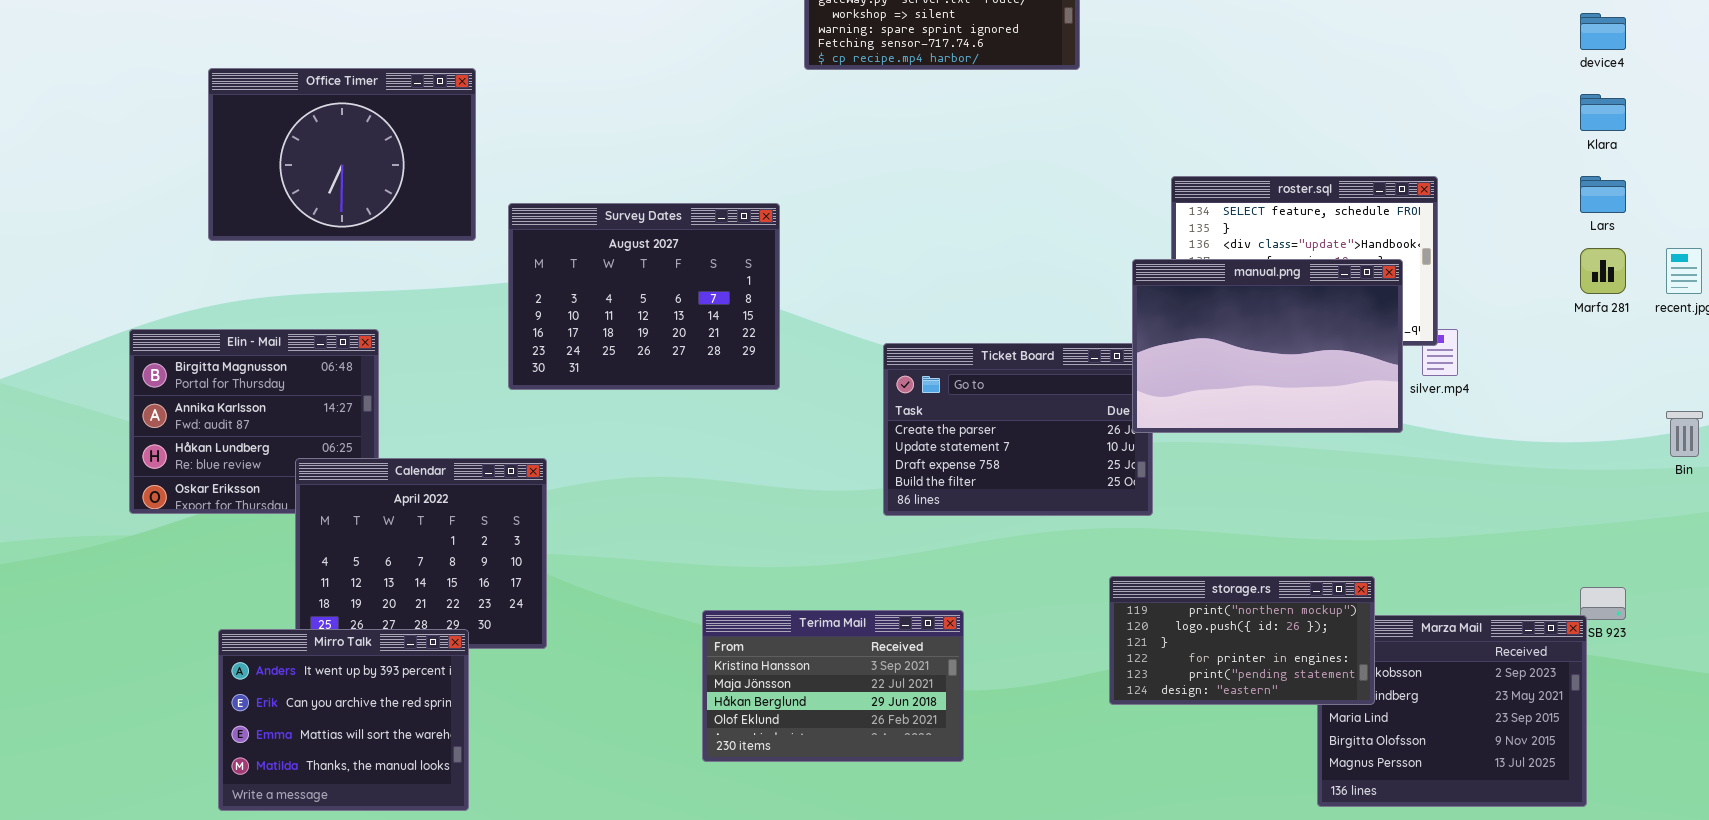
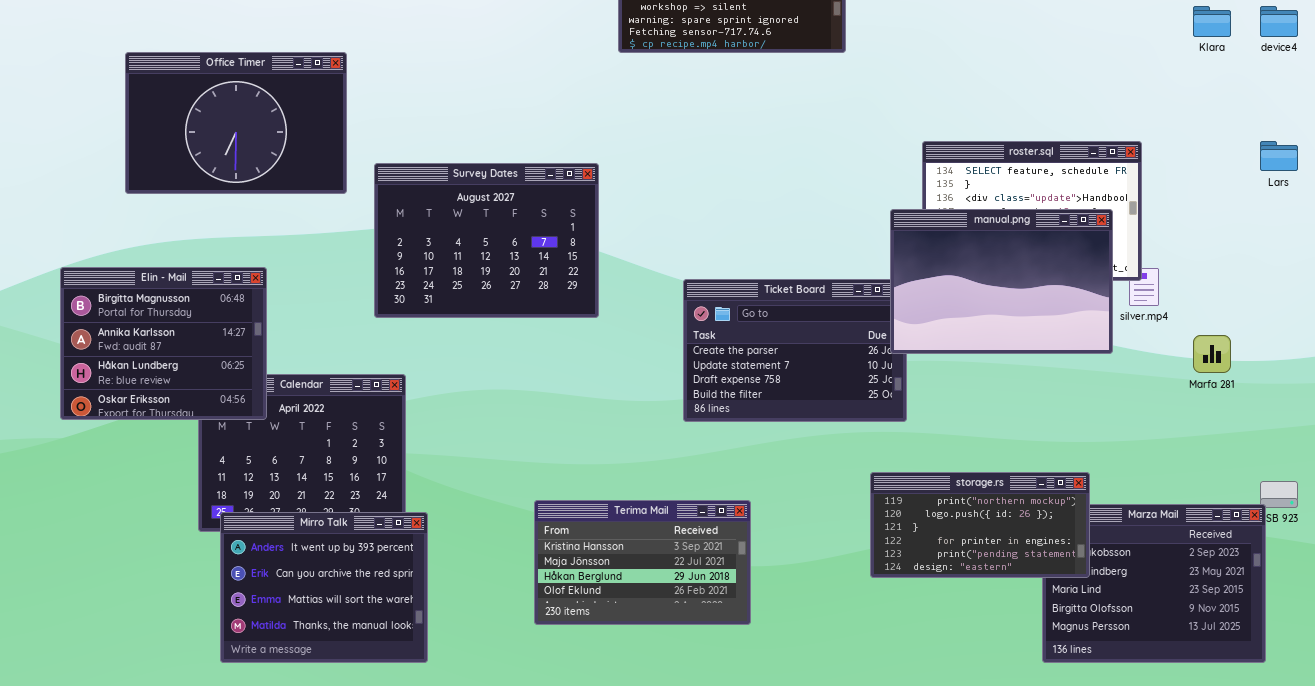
Klara: [1580,94,1626,131] -> [1193,6,1231,37], moved
Marfa 281: [1580,248,1626,294] -> [1193,335,1231,373], moved
Elin - Mail: [129,329,379,514] -> [60,267,267,420], raised
Mirro Talk: [218,629,469,811] -> [220,512,428,663], moved

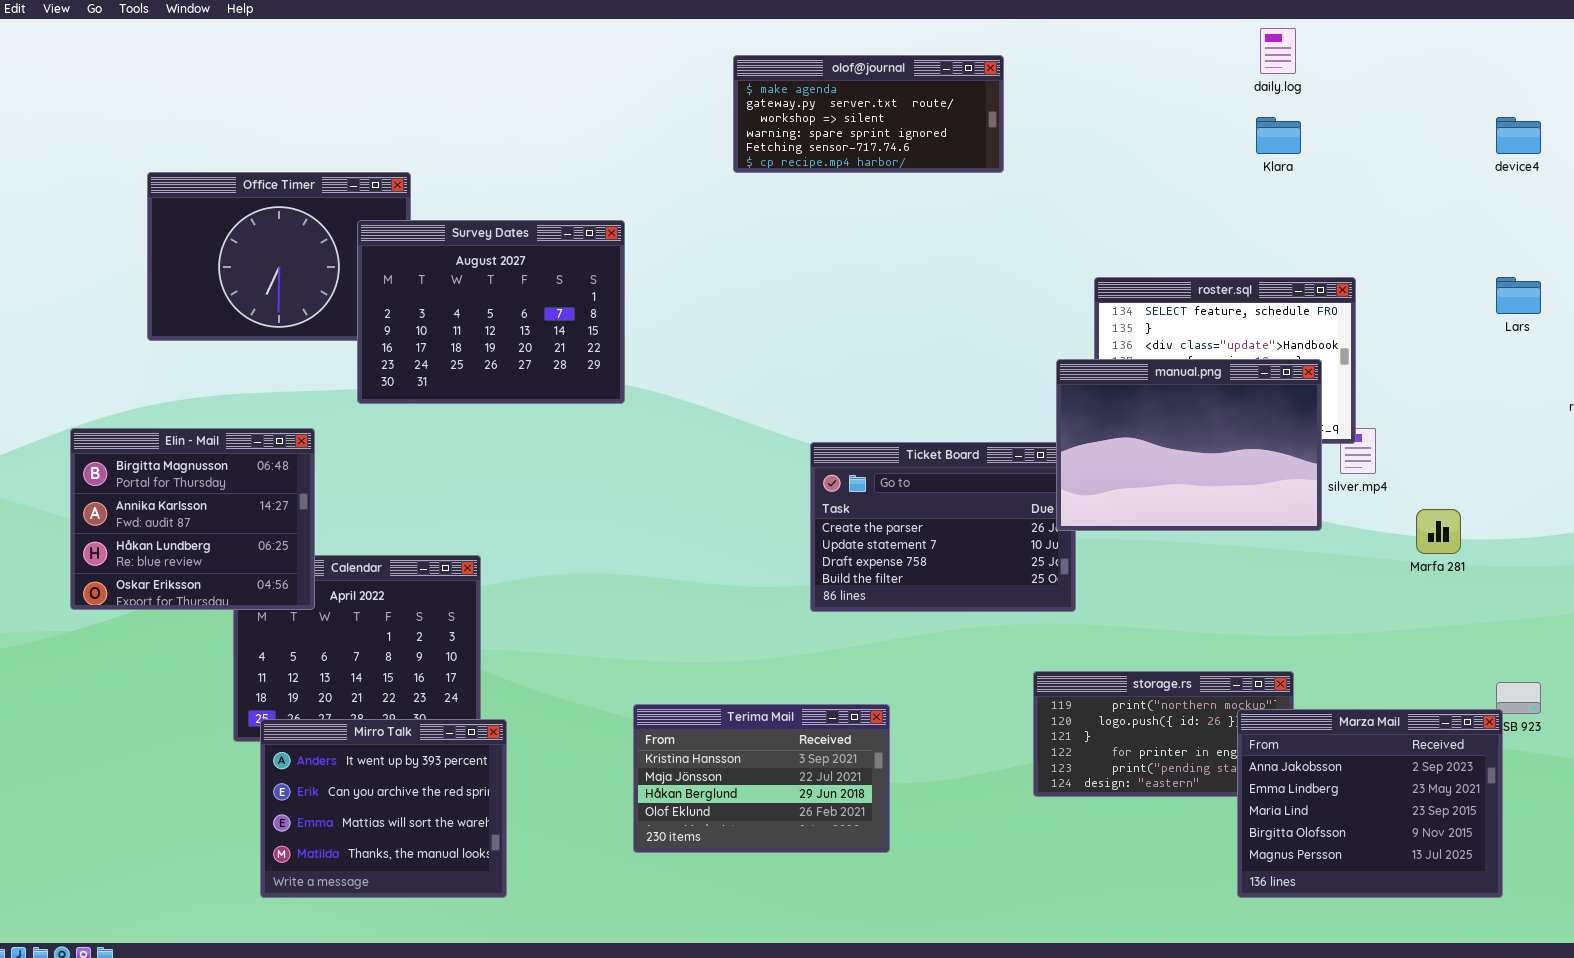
Klara: [1193,6,1231,37] -> [1256,117,1301,154], moved
Survey Dates: [374,163,599,318] -> [357,220,625,404], moved
Marza Mail: [1042,504,1266,663] -> [1237,709,1503,898], raised

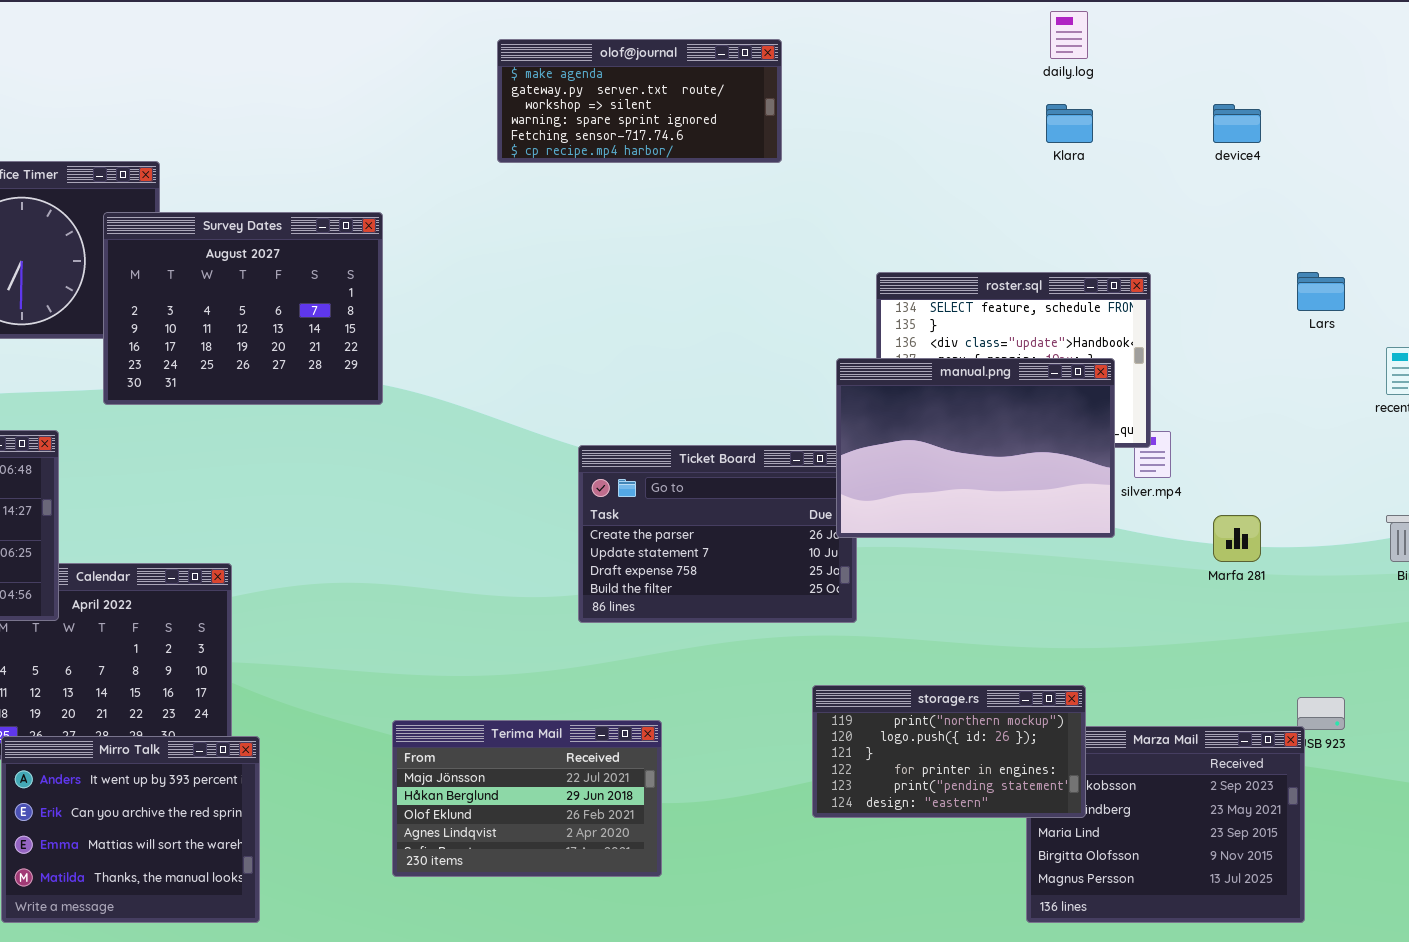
device4: [1496,117,1541,154] -> [1213,104,1261,143], moved
storage.rs: [1033,671,1294,797] -> [812,685,1086,818], raised
Terima Mail: [633,704,890,853] -> [392,720,662,877], scrolled down 1 row

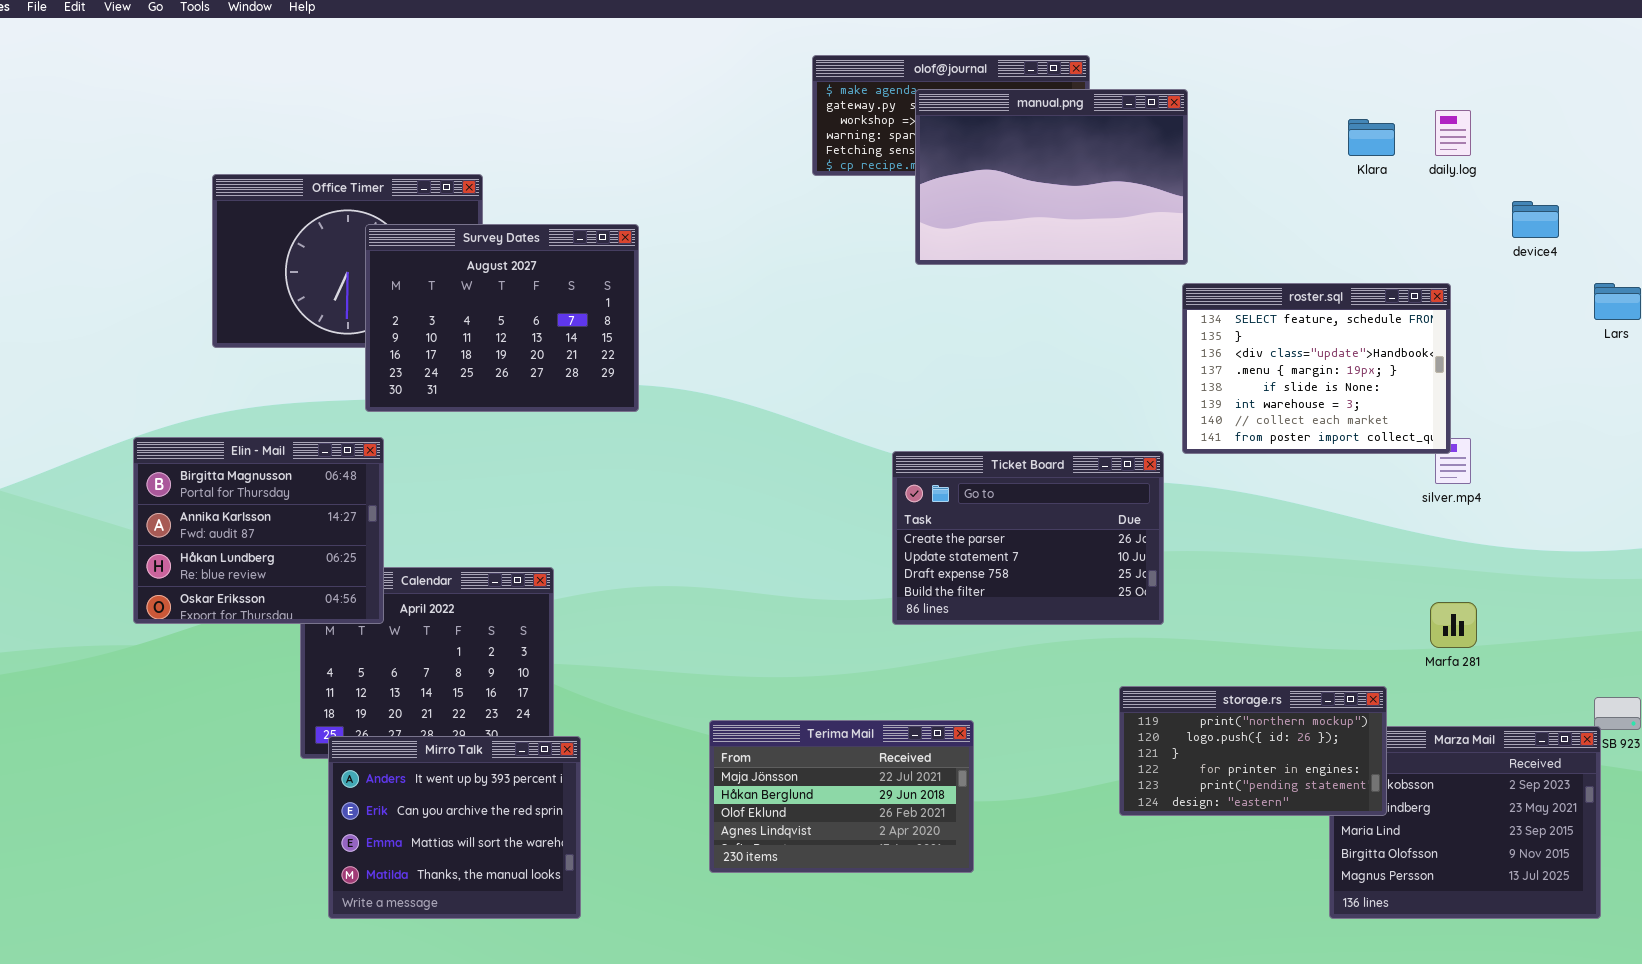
daily.log: [1050,11,1088,59] -> [1435,110,1471,156], moved
device4: [1213,104,1261,143] -> [1512,201,1559,238], moved
Survey Dates: [103,212,383,405] -> [365,224,639,412], moved
manual.png: [836,358,1115,538] -> [915,89,1188,265], moved
Marfa 281: [1213,515,1261,562] -> [1430,602,1477,648], moved

